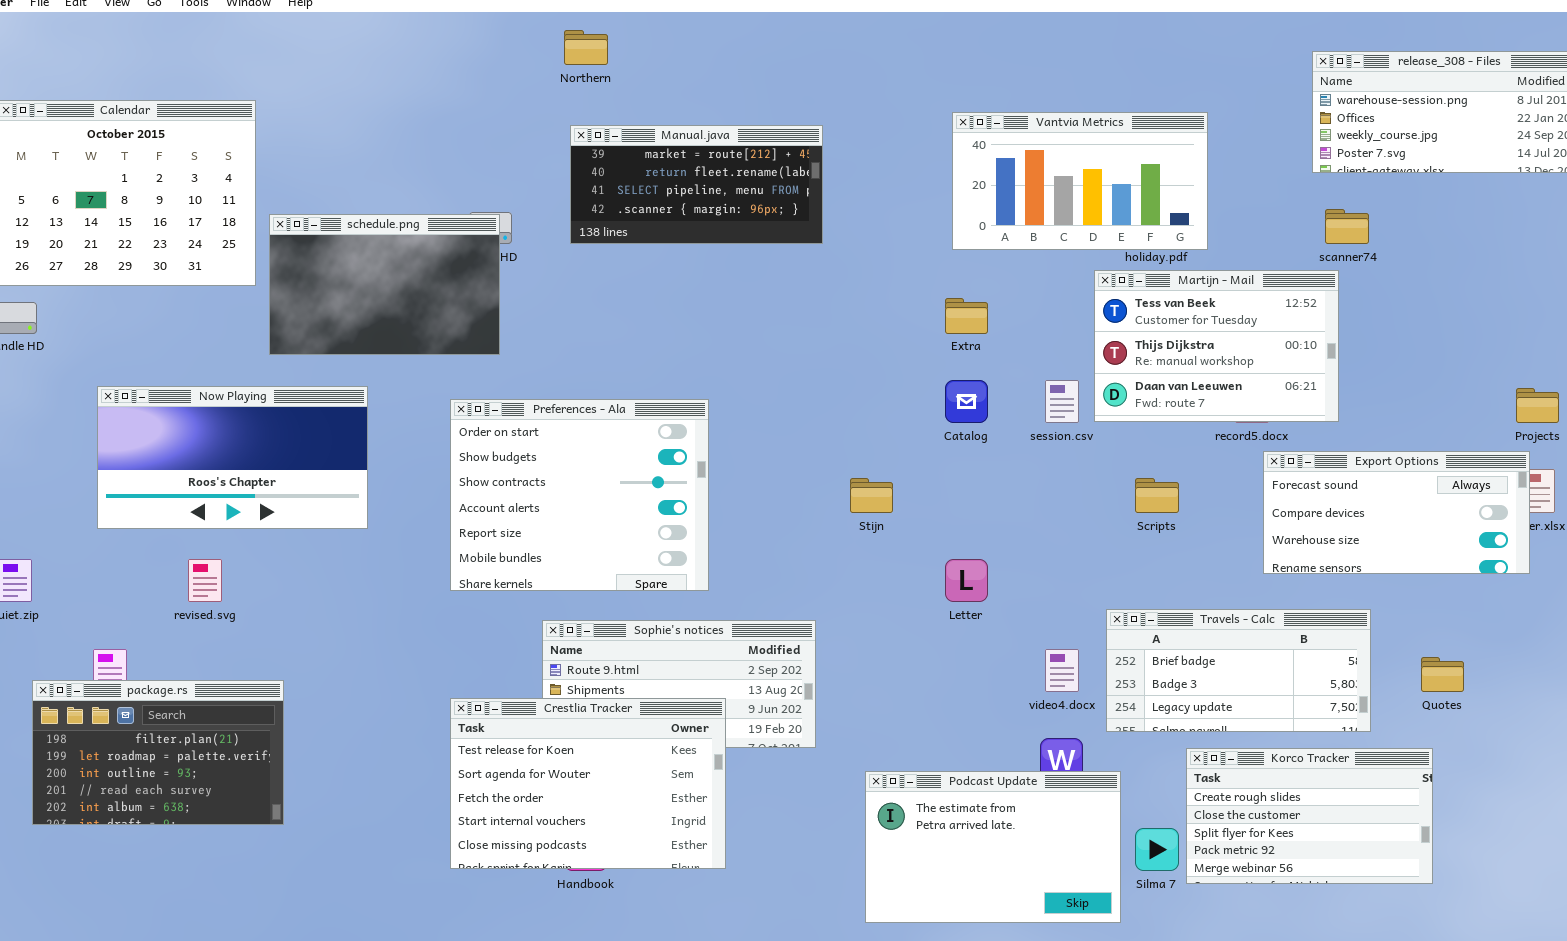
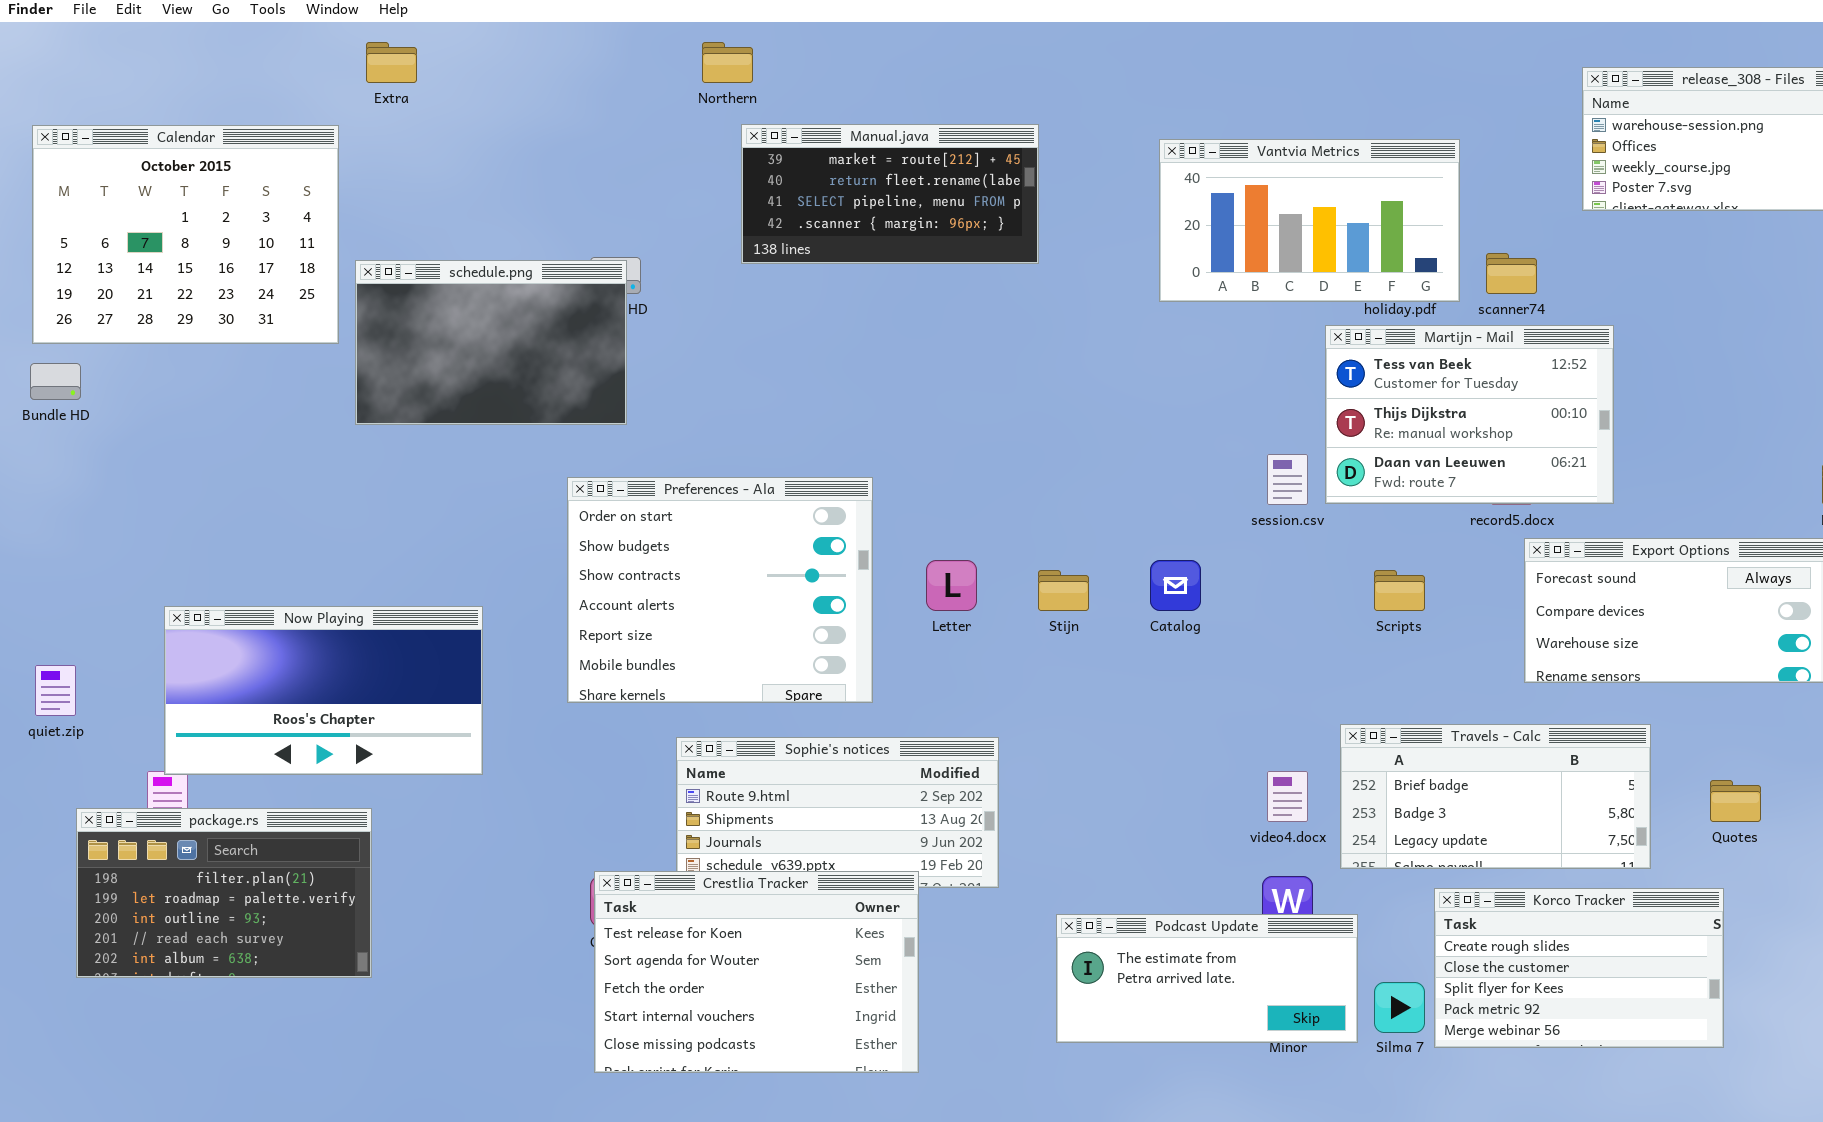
Manual.java: [570,125,823,244] -> [741,124,1039,264], moved
scanner74: [1325,209,1369,244] -> [1486,253,1537,294], moved
Extra: [945,298,988,334] -> [366,42,417,83], moved
Catalog: [945,380,988,423] -> [1150,560,1201,611], moved
Now Playing: [97,386,368,529] -> [164,606,483,775], moved
Letter: [945,559,988,602] -> [926,560,977,611], moved
Crestlia Tracker: [450,698,726,869] -> [594,871,919,1073], moved
Podcast Update: [865,771,1121,923] -> [1056,914,1358,1043], resized

